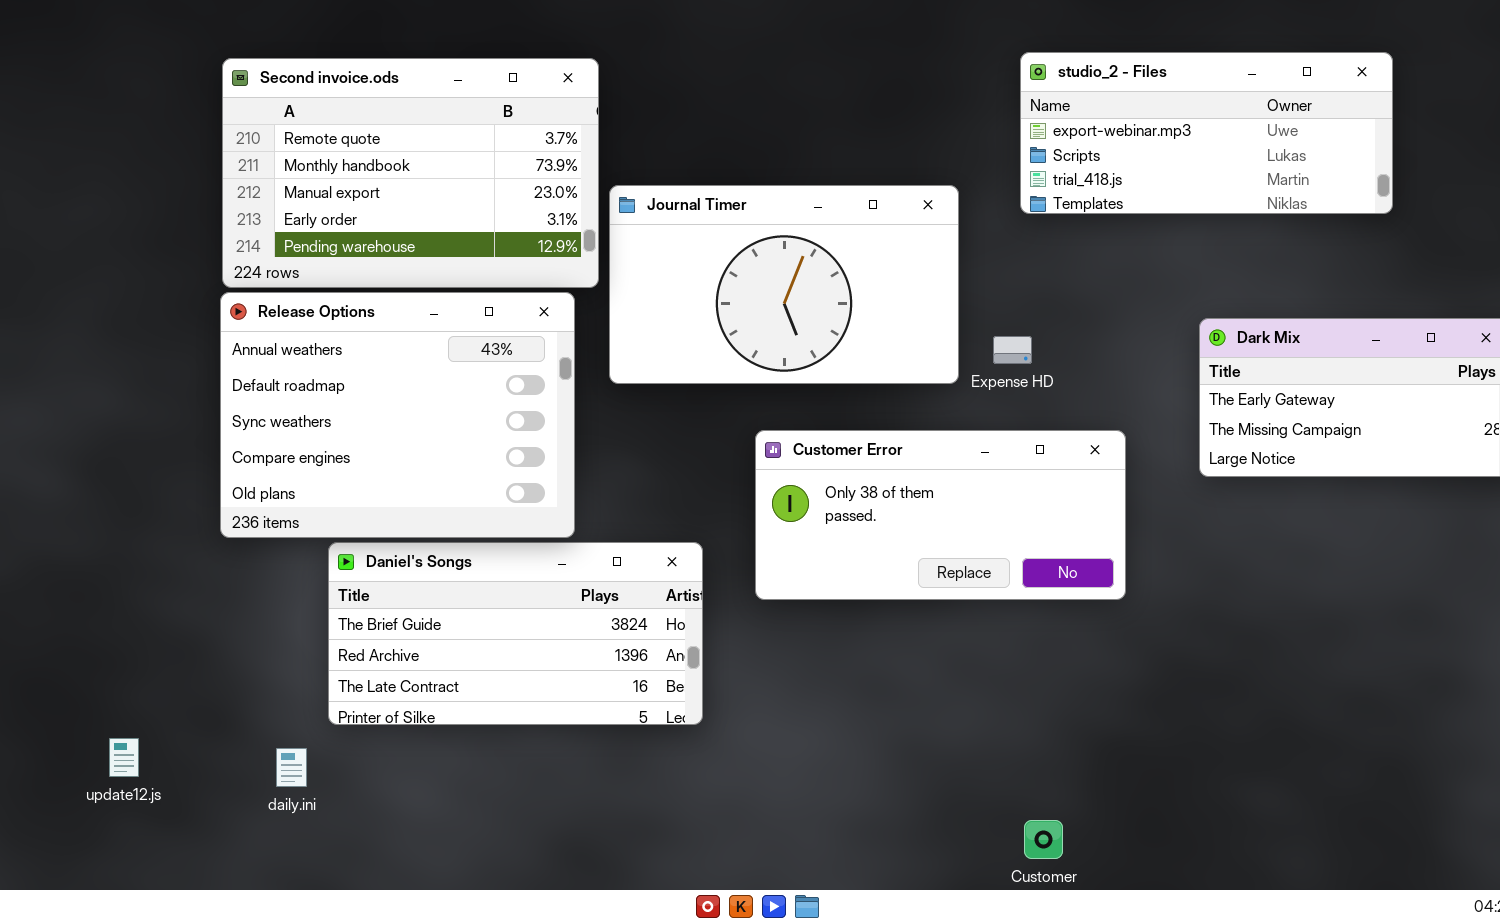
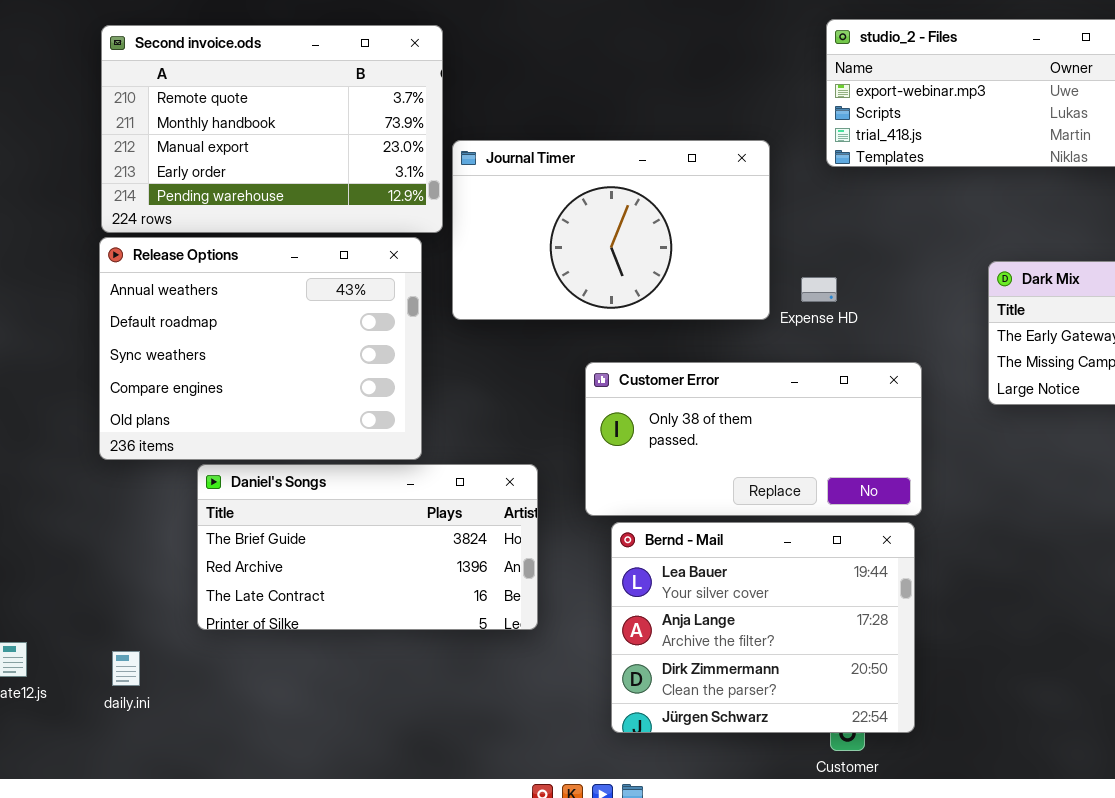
Bernd - Mail: none -> [611,522,915,733], opened
daily.ini: [276,748,307,787] -> [112,651,140,686], moved

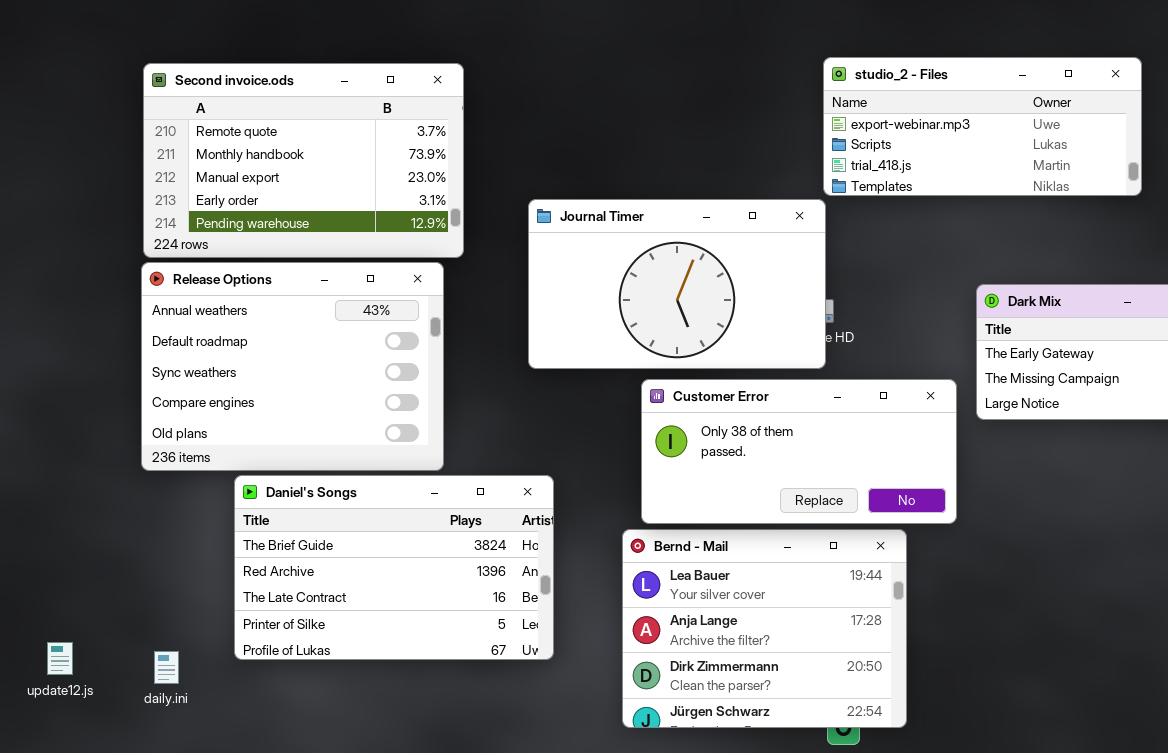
Journal Timer: [452,140,770,320] -> [528,199,826,369], moved
Customer Error: [585,362,922,516] -> [641,379,957,524], moved
Daniel's Songs: [197,464,538,630] -> [234,475,554,660], resized

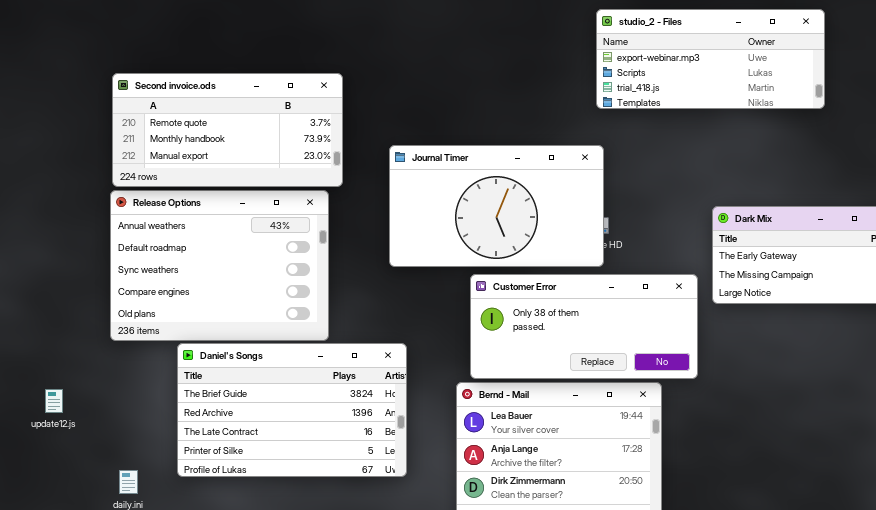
studio_2 - Files: [823,57,1142,196] -> [596,9,825,109], moved
Second invoice.ods: [143,63,464,258] -> [112,73,343,187], resized
update12.js: [47,642,73,675] -> [45,389,63,413], moved

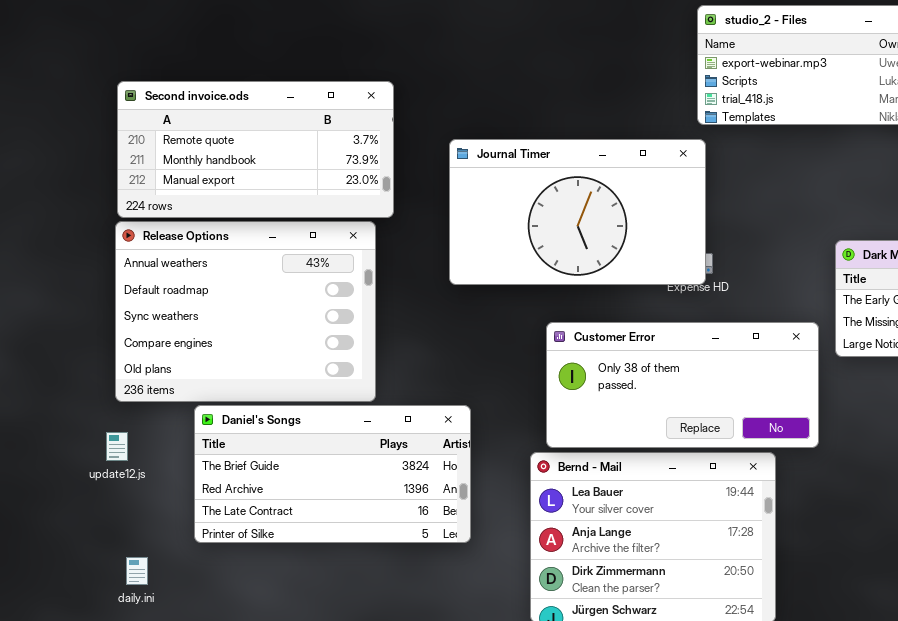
Journal Timer: [389,145,604,267] -> [449,139,706,285], moved
Daniel's Songs: [177,343,407,477] -> [194,405,471,543], resized
update12.js: [45,389,63,413] -> [106,432,128,461], moved

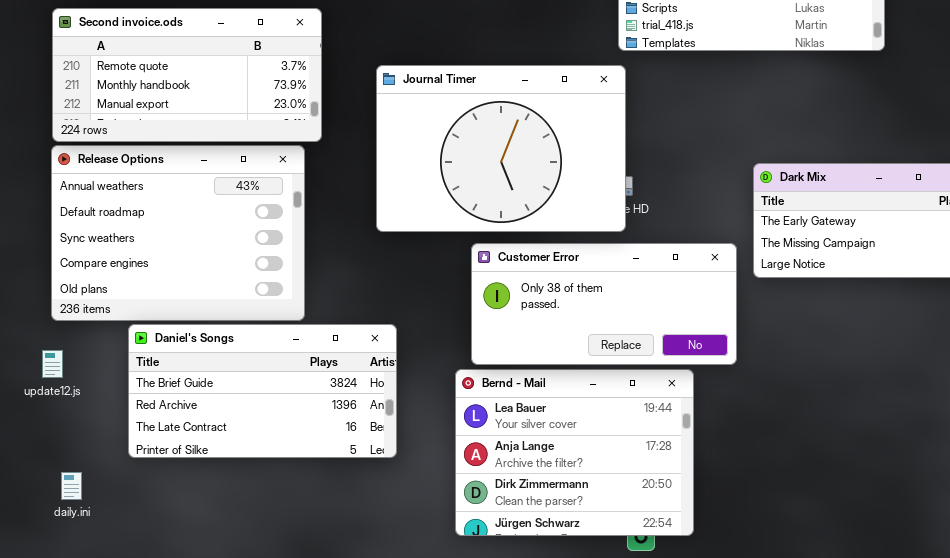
Journal Timer: [449,139,706,285] -> [376,65,626,232], resized

